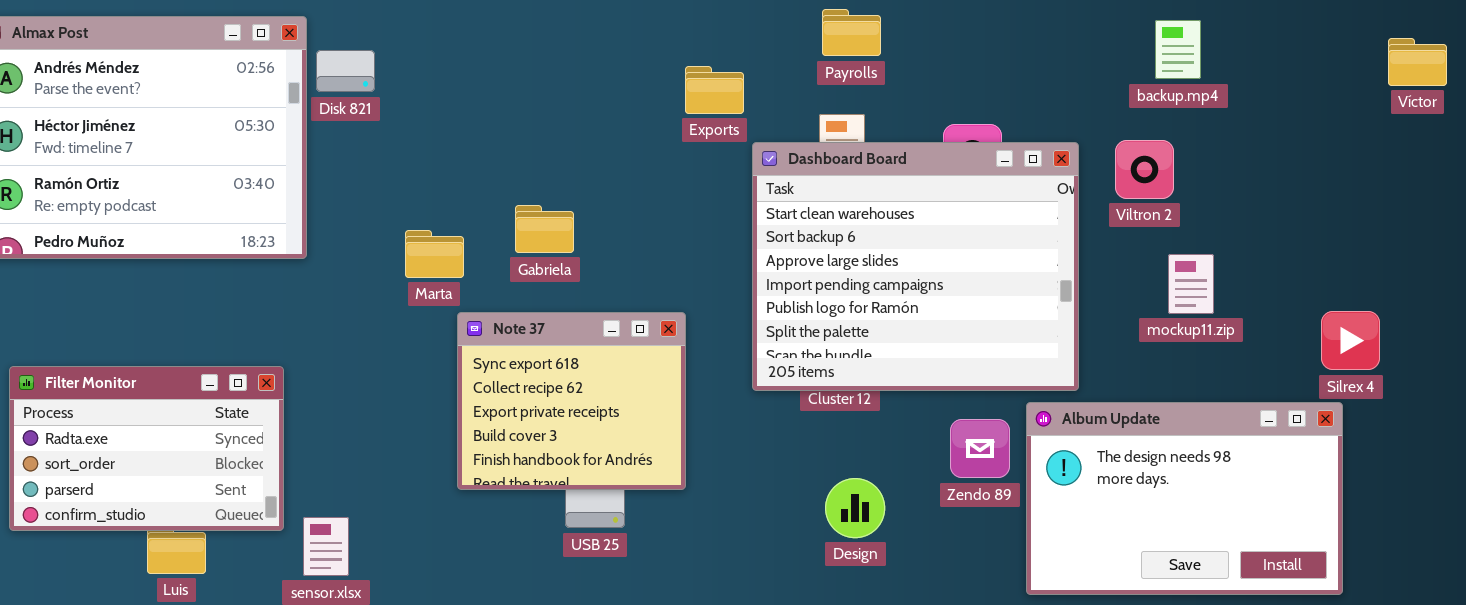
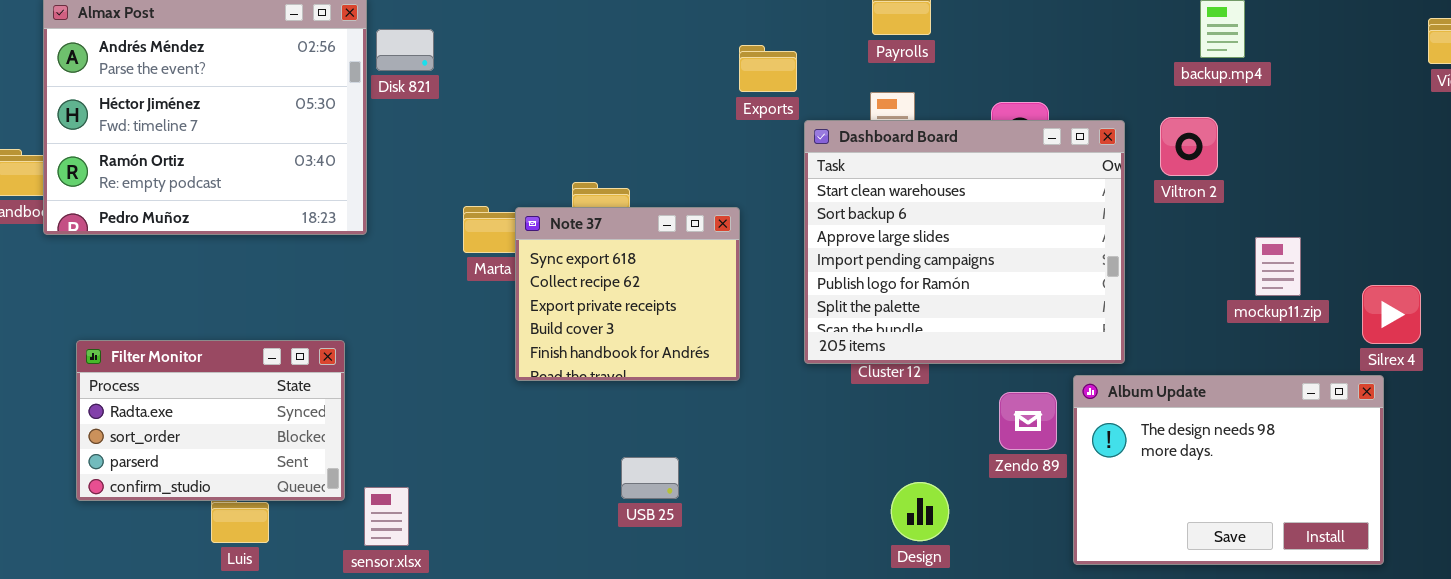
mockup11.zip: [1168,254,1214,314] -> [1255,237,1301,296], moved
Note 37: [457,312,686,490] -> [515,207,740,381], moved
Design: [825,478,885,538] -> [891,482,949,541], moved

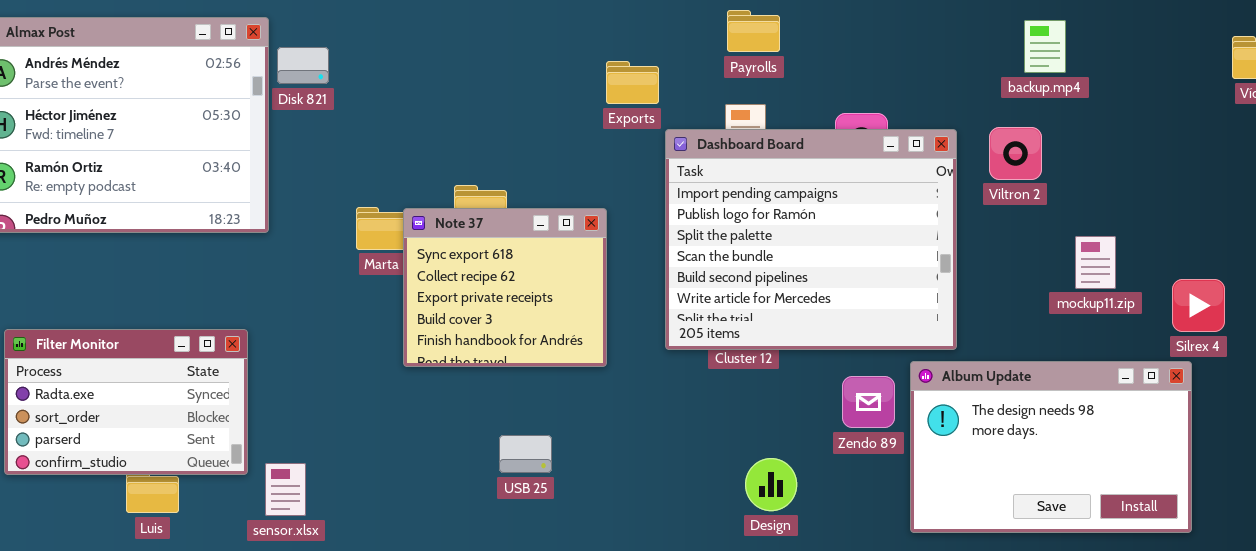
Dashboard Board: [804,120,1125,364] -> [665,129,957,350], scrolled down 3 rows

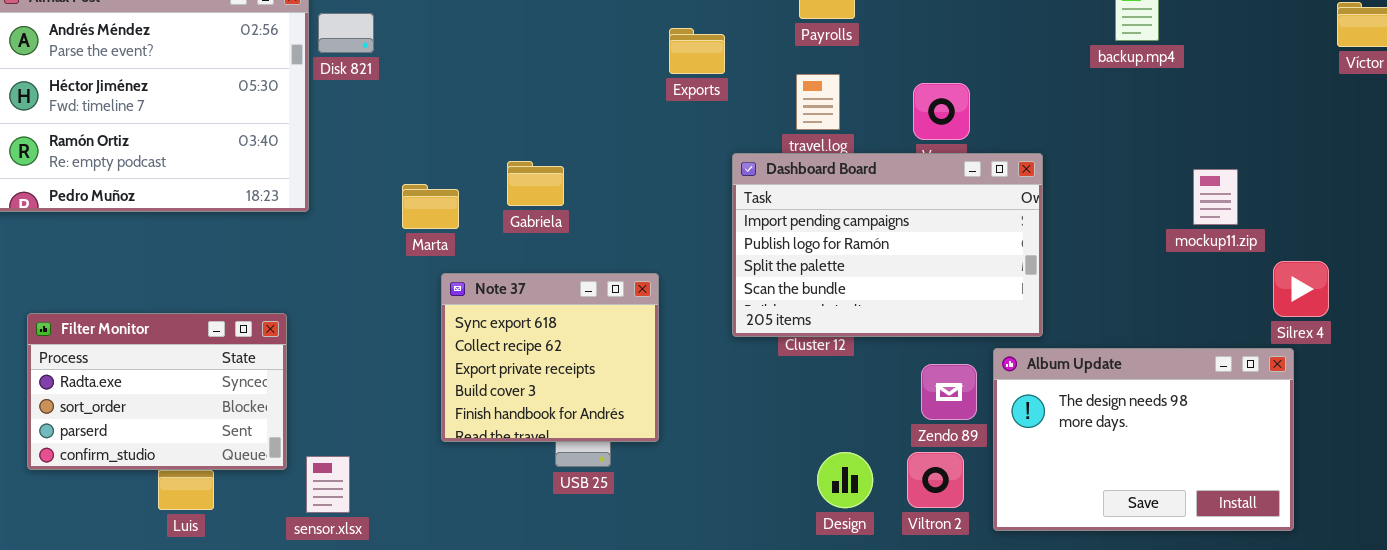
Viltron 2: [989,127,1042,180] -> [907,452,964,508], moved
Dashboard Board: [665,129,957,350] -> [732,153,1043,337], resized
Note 37: [403,208,607,367] -> [441,273,659,442], moved
mockup11.zip: [1075,236,1116,289] -> [1193,169,1238,225], moved

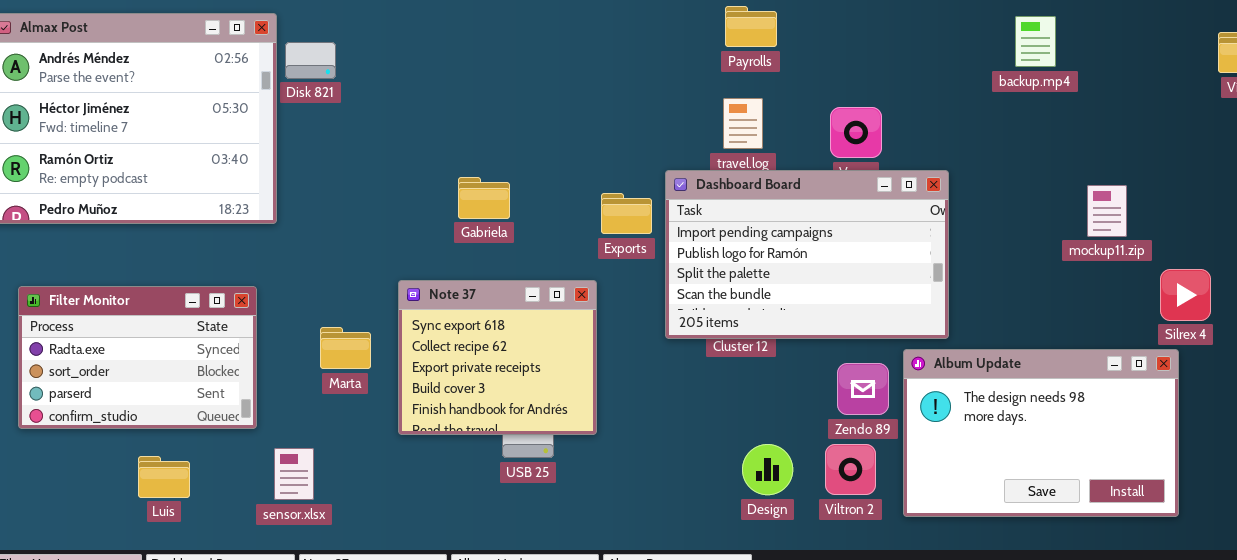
Exports: [669,28,725,74] -> [601,193,652,234], moved
Marta: [402,184,459,229] -> [320,327,371,369], moved
Filter Monitor: [27,313,287,470] -> [18,286,257,429], moved

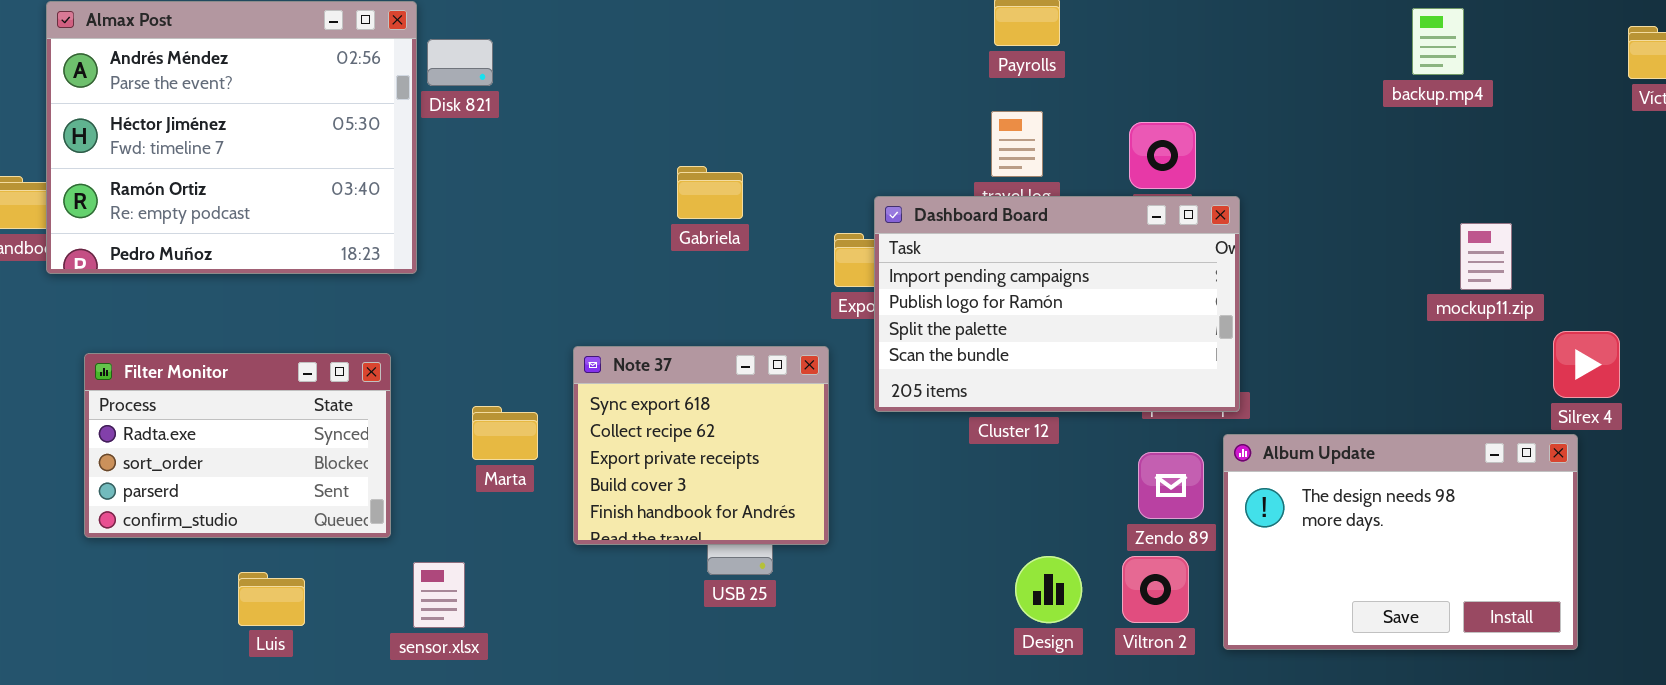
backup.mp4: [1015,16,1056,67] -> [1412,8,1464,75], moved
Dashboard Board: [665,170,949,339] -> [874,196,1240,412], moved
Gabriela: [458,177,510,219] -> [677,166,743,219], moved

